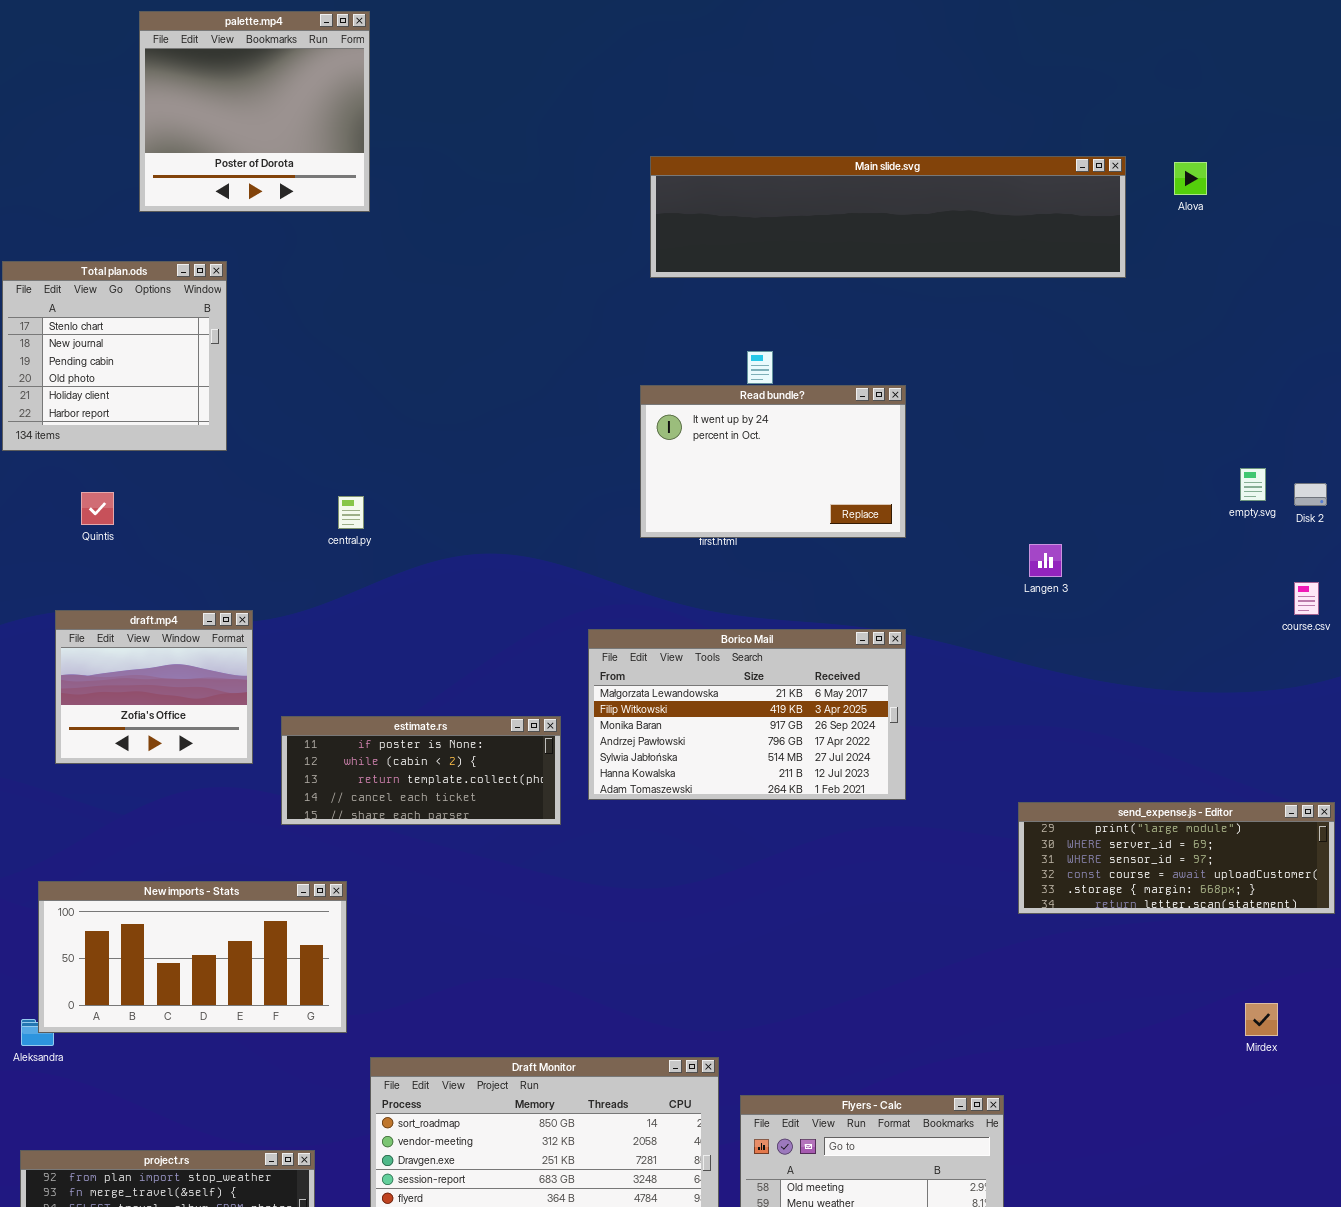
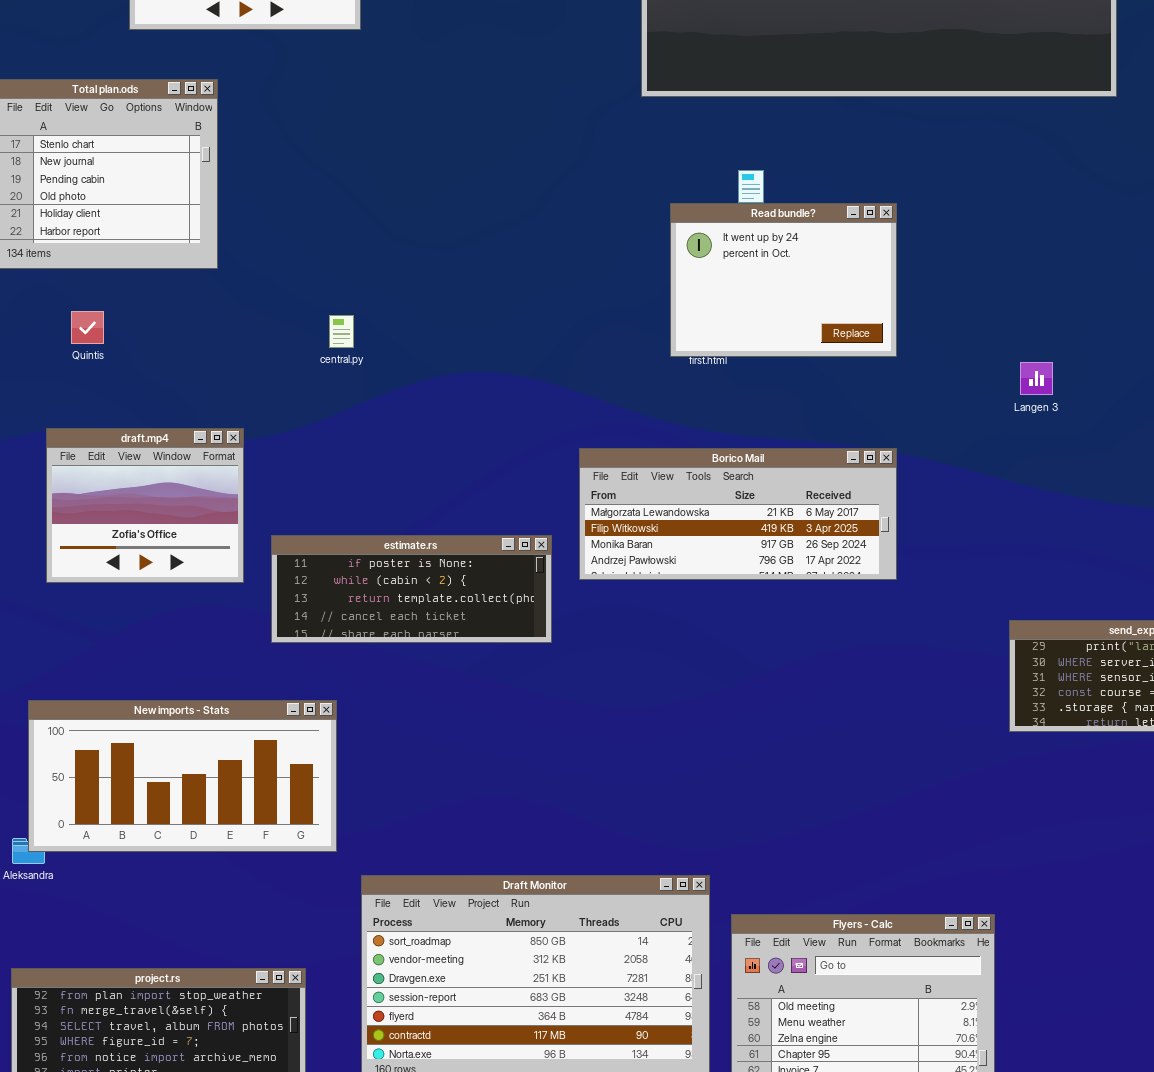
Read bundle?: [640,385,906,538] -> [670,203,897,357], resized
Borico Mail: [588,629,906,800] -> [579,448,897,580], resized

